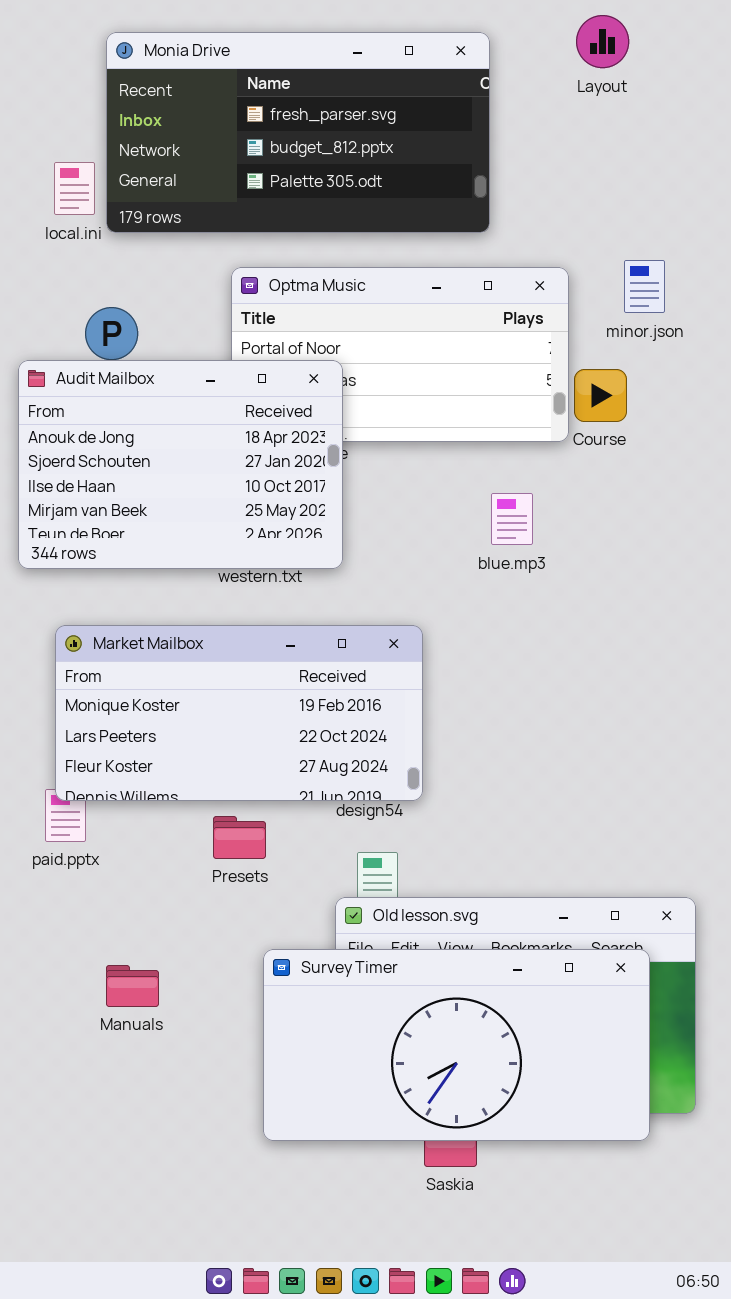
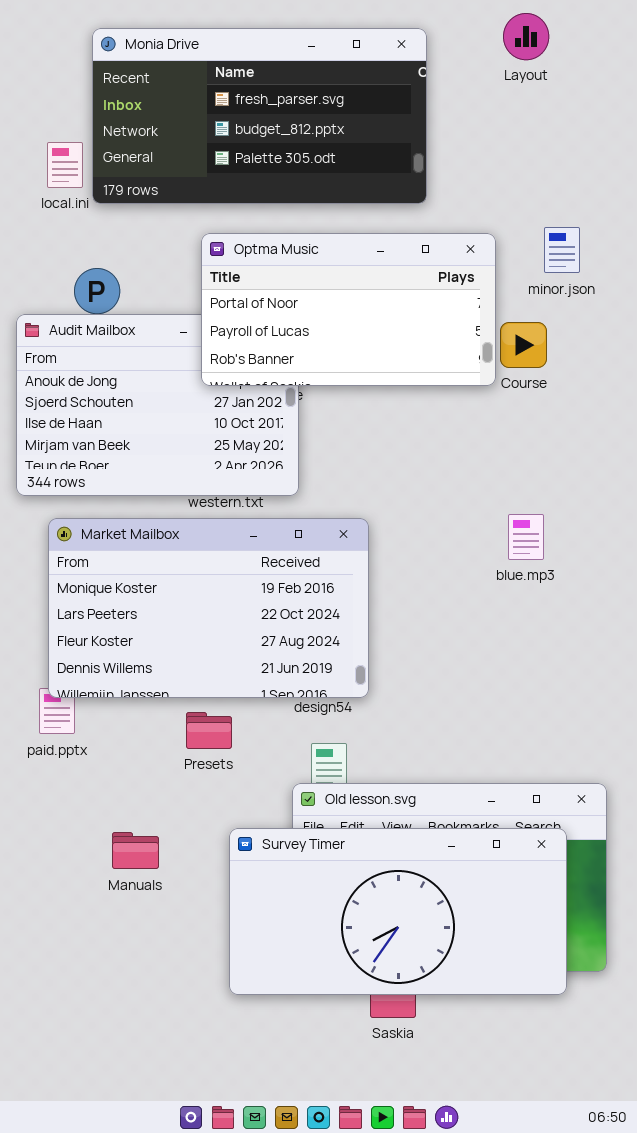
Optma Music: [231,267,569,442] -> [201,233,496,386], raised
blue.mp3: [491,493,533,545] -> [508,514,544,560], moved
Market Mailbox: [55,625,423,801] -> [48,518,369,698], resized
Manuals: [106,965,159,1007] -> [112,832,159,869], moved

